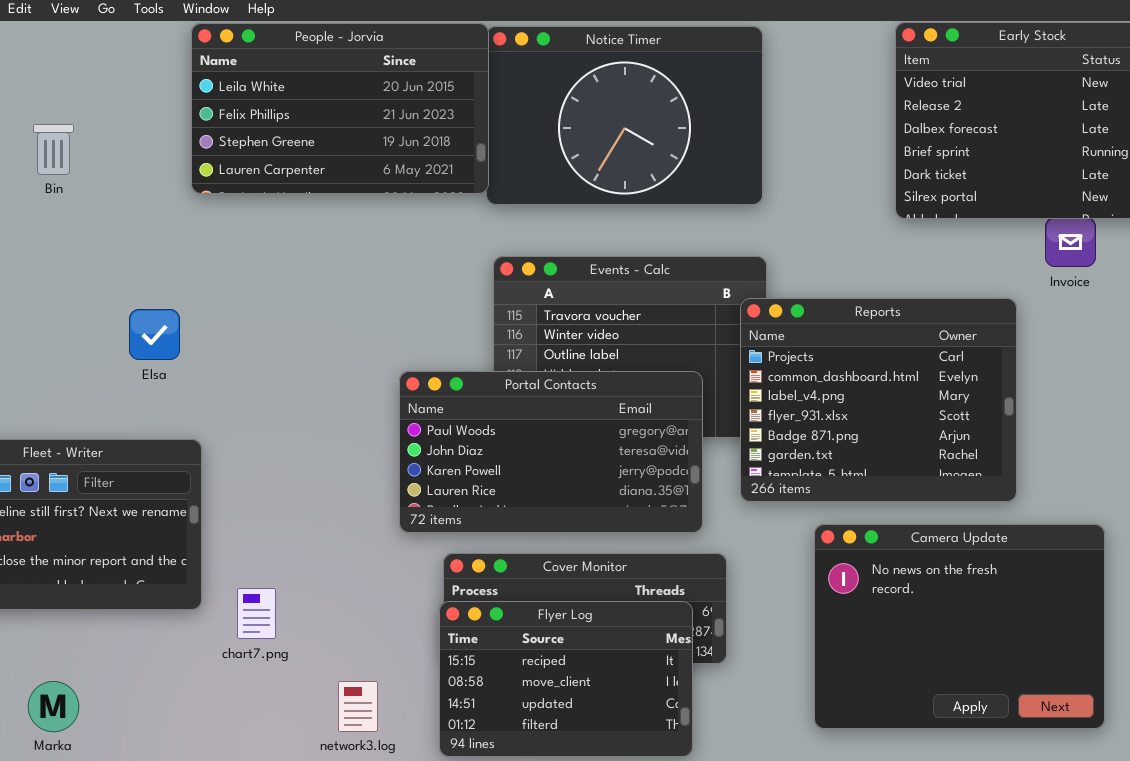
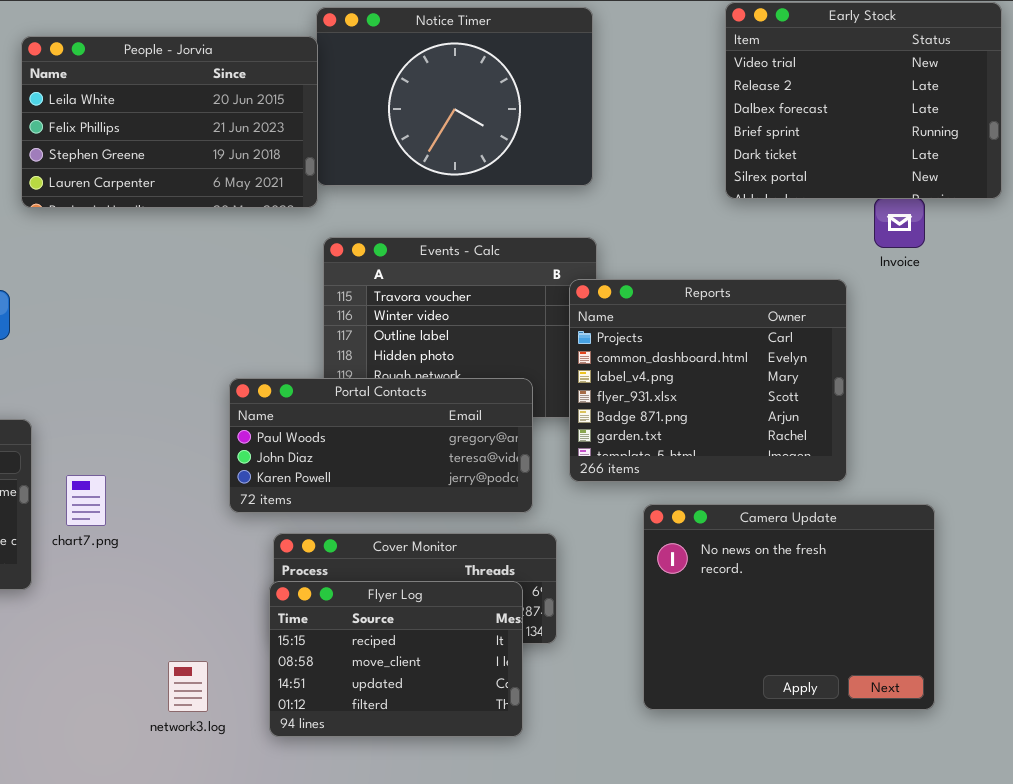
People - Jorvia: [191,23,489,194] -> [21,36,318,208], moved
Portal Contacts: [399,371,703,533] -> [229,378,533,513], resized
chart7.png: [237,588,276,639] -> [66,475,106,526], moved

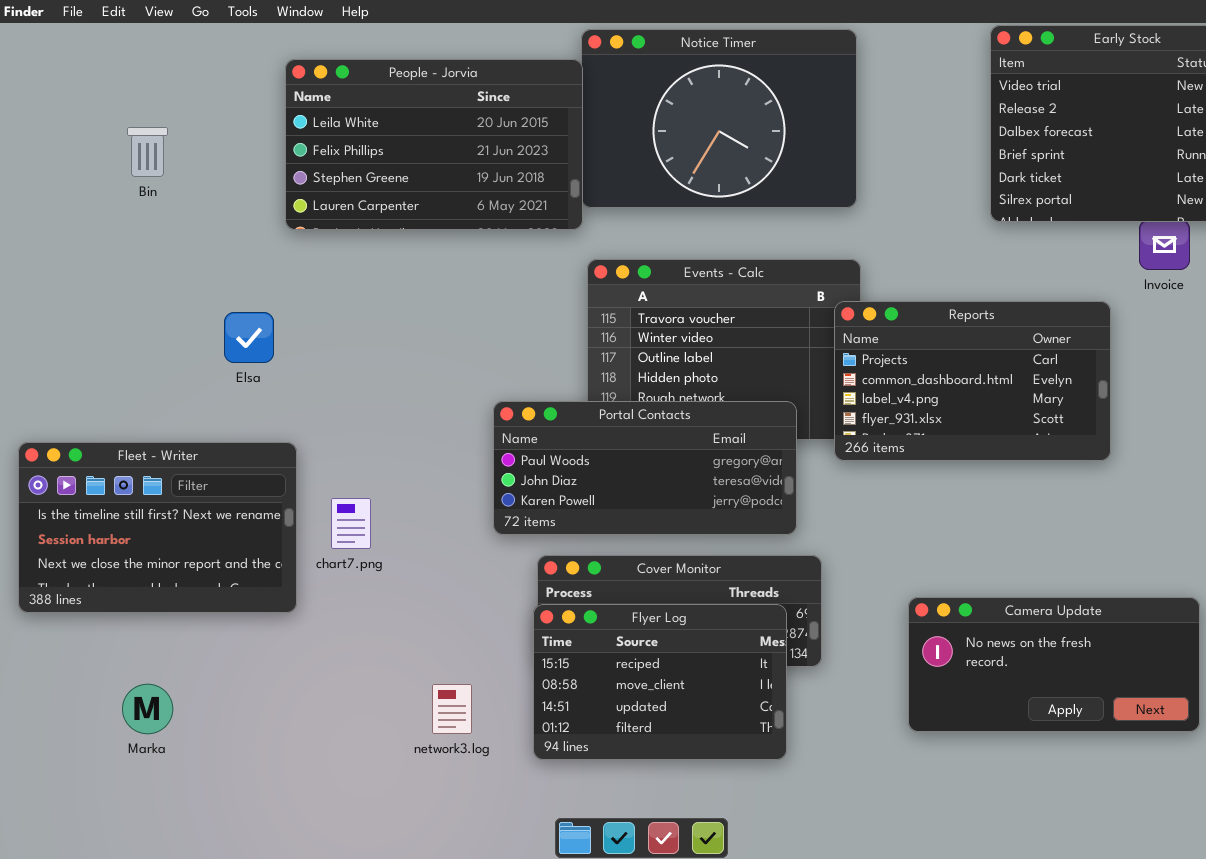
Reports: [569,279,847,482] -> [834,301,1111,461], resized
Camera Update: [643,504,935,710] -> [908,597,1200,732], resized

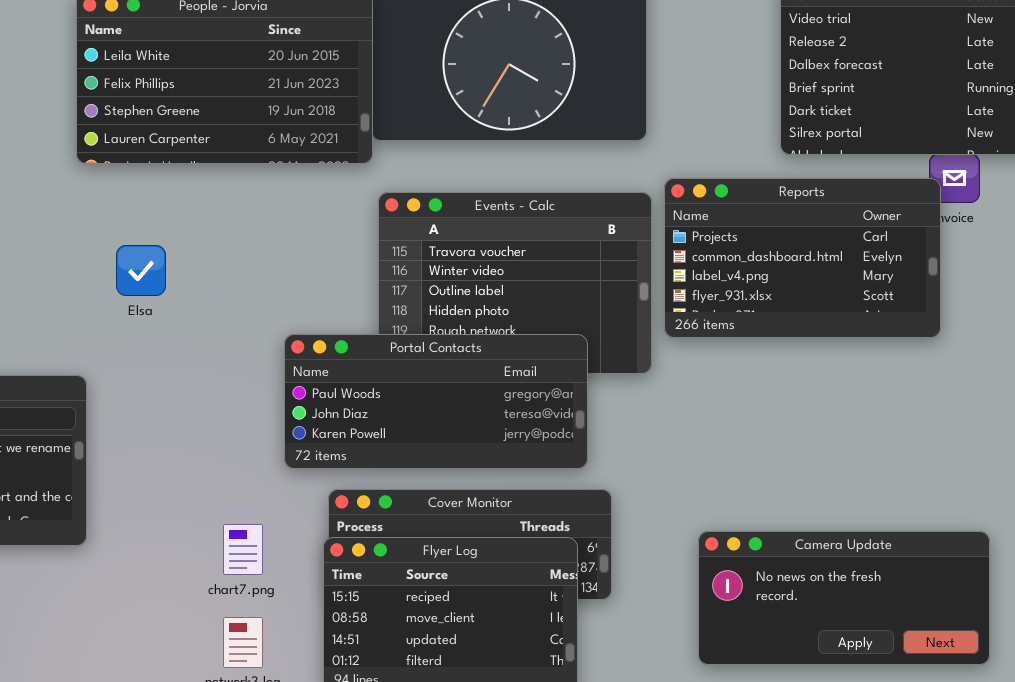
Reports: [834,301,1111,461] -> [664,178,941,338], moved
Elsa: [224,312,274,363] -> [116,245,166,296], moved
chart7.png: [331,498,371,549] -> [223,524,263,575], moved

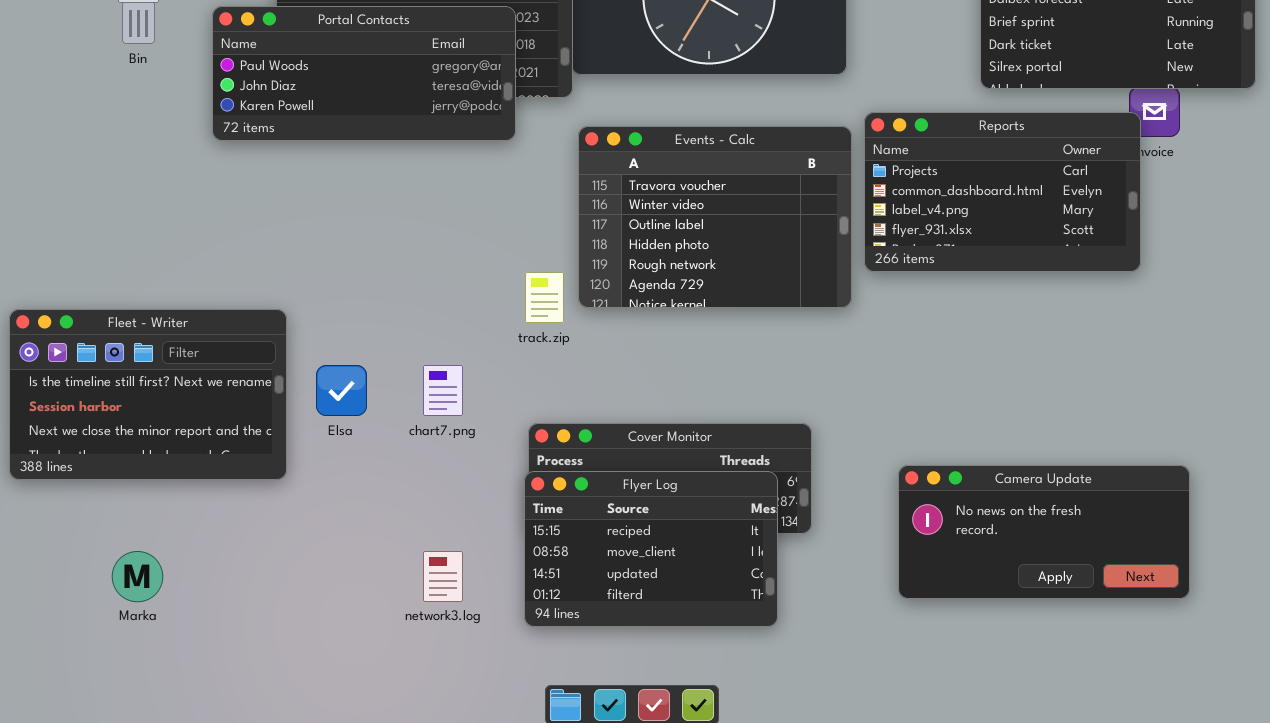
Elsa: [116,245,166,296] -> [316,365,367,416], moved
Portal Contacts: [284,334,588,469] -> [212,6,516,141], moved
chart7.png: [223,524,263,575] -> [423,365,463,416], moved

